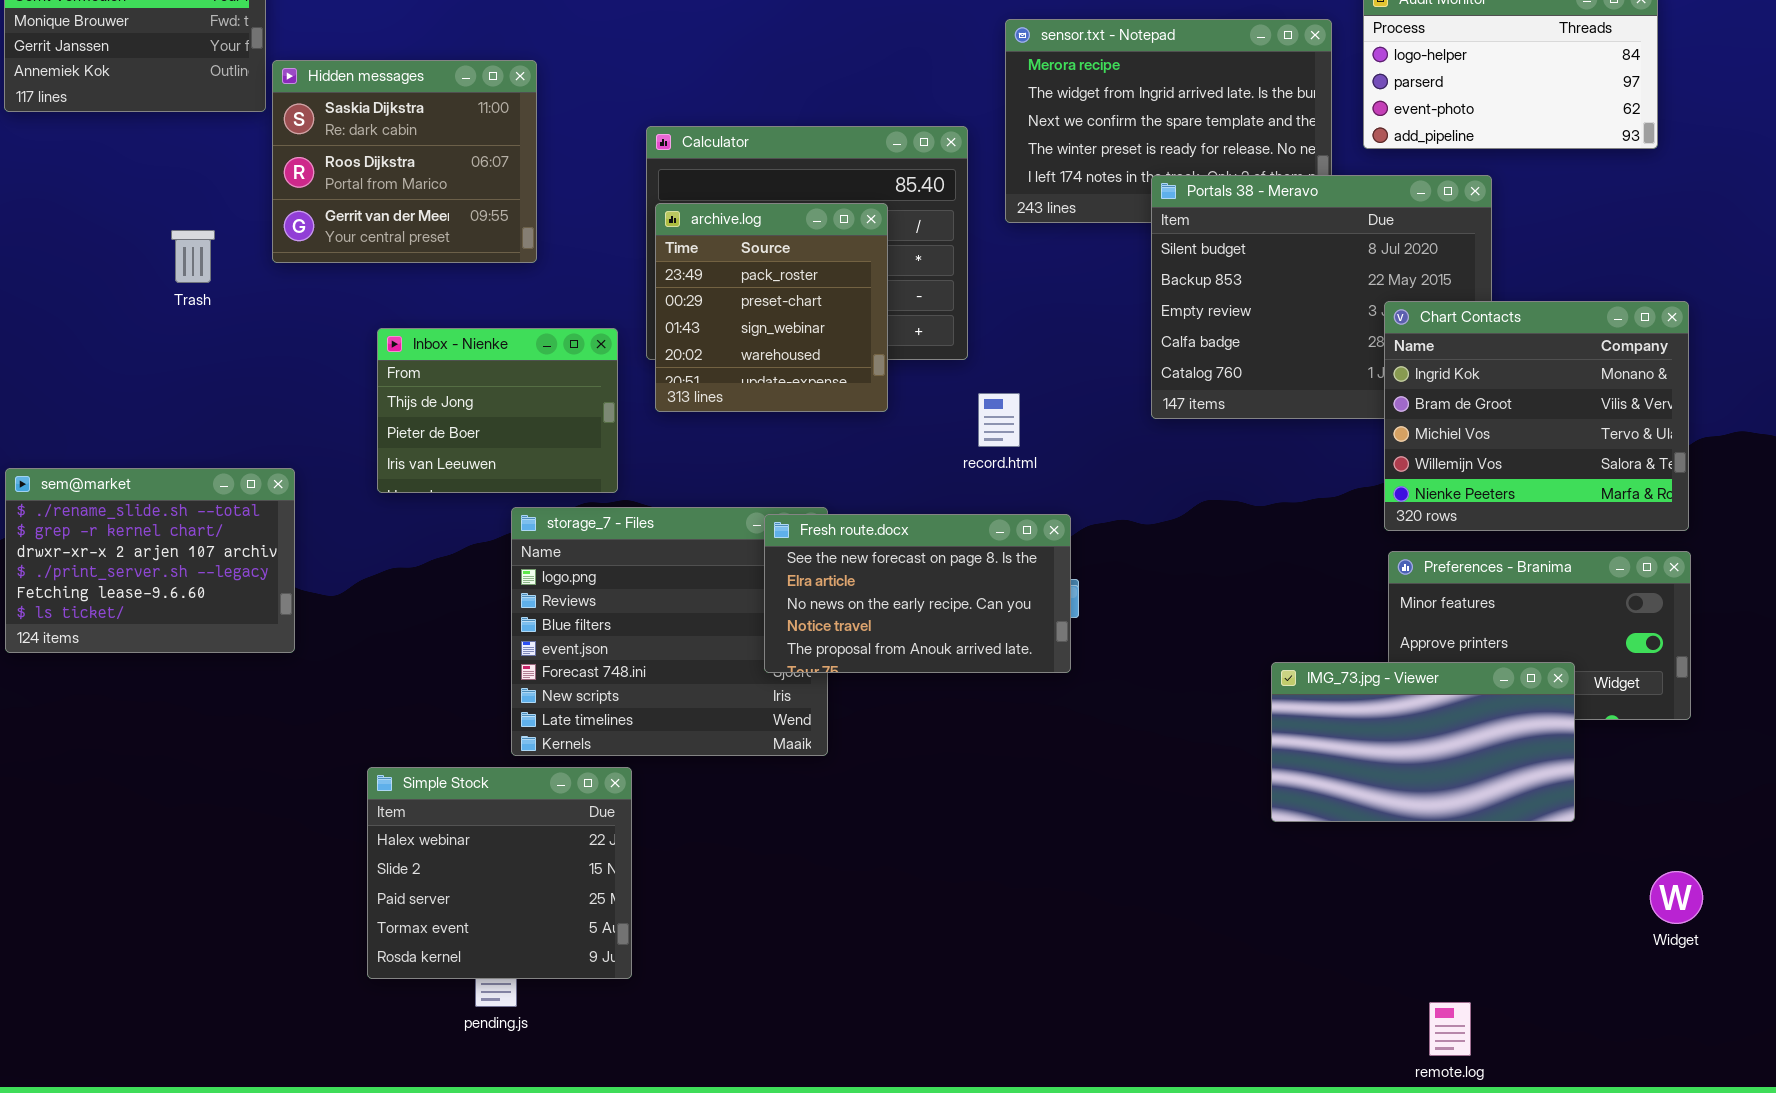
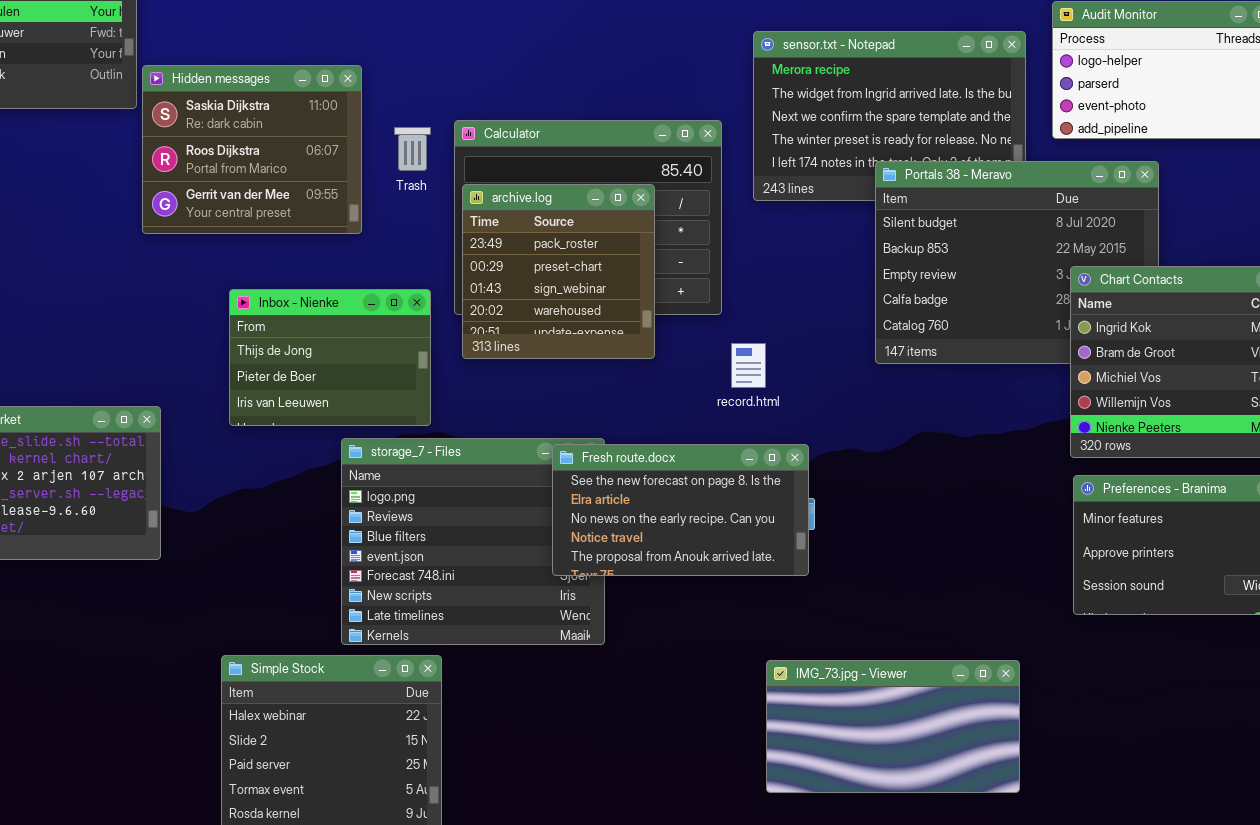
Trash: [171,230,215,283] -> [394,127,431,171], moved
IMG_73.jpg - Viewer: [1271,662,1575,822] -> [766,660,1020,793], moved

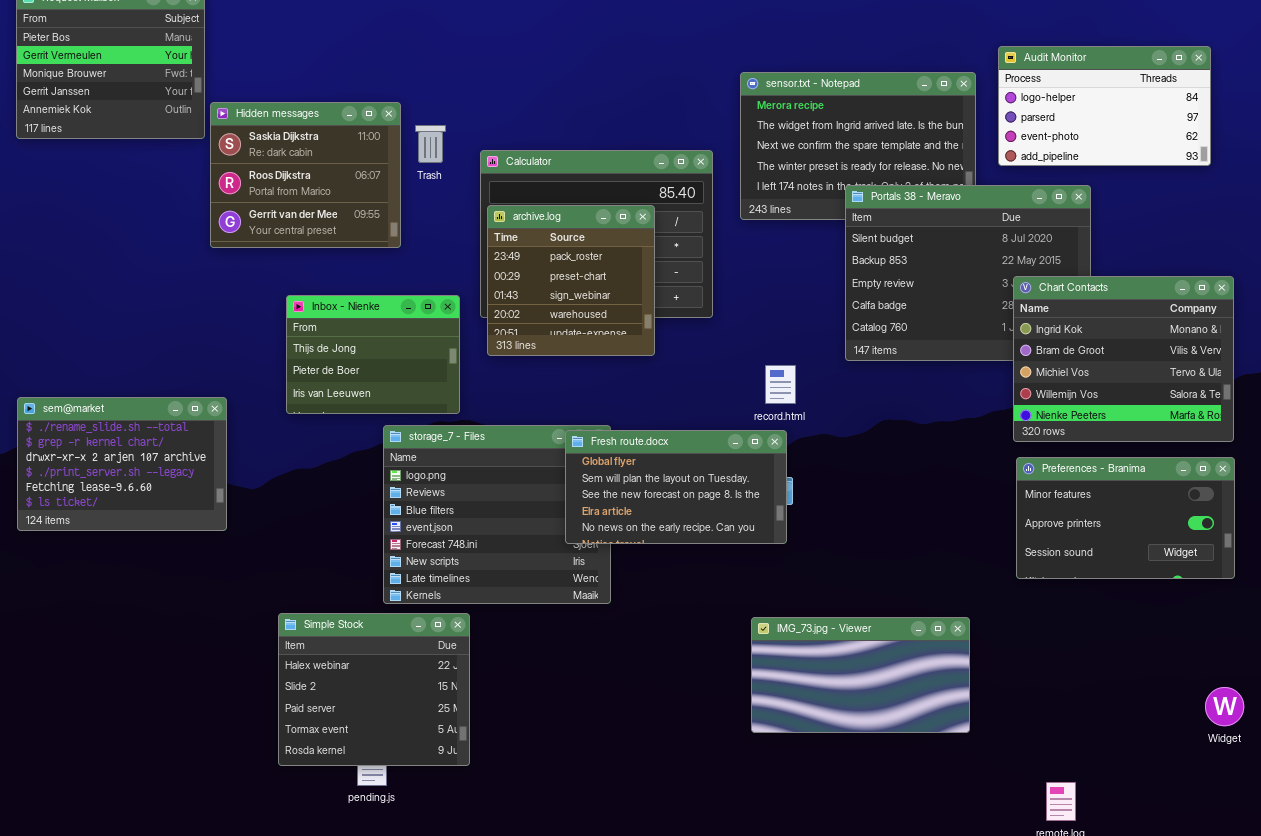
Trash: [394,127,431,171] -> [415,125,446,163], moved
record.html: [731,343,766,388] -> [765,365,796,404], moved
Fresh route.docx: [552,444,809,576] -> [565,430,787,544], scrolled up 2 rows

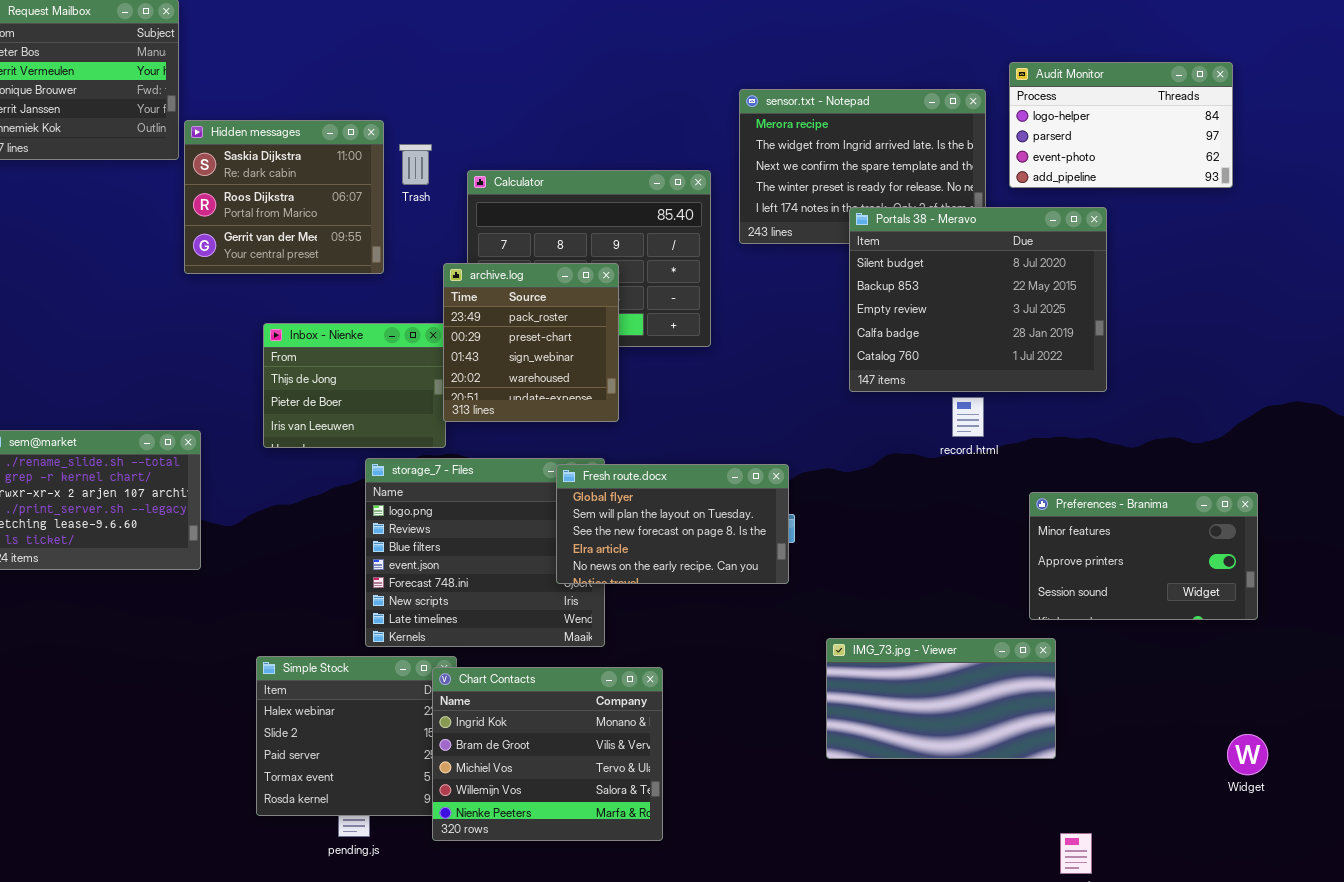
archive.log: [487,205,655,356] -> [443,263,619,422], moved
Chart Contacts: [1013,276,1234,442] -> [432,667,663,841], moved
record.html: [765,365,796,404] -> [952,397,984,437], moved
IMG_73.jpg - Viewer: [751,617,970,733] -> [826,638,1056,759], moved

